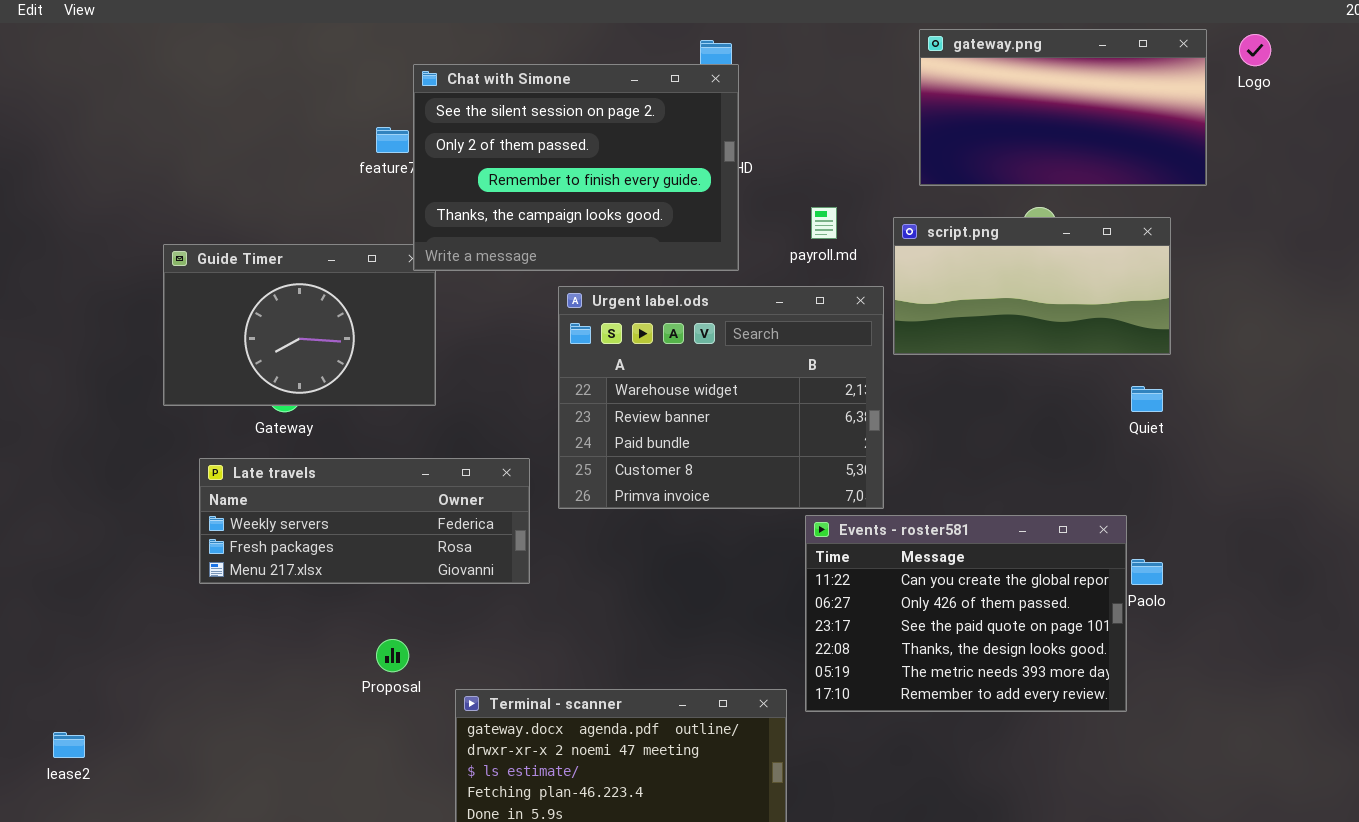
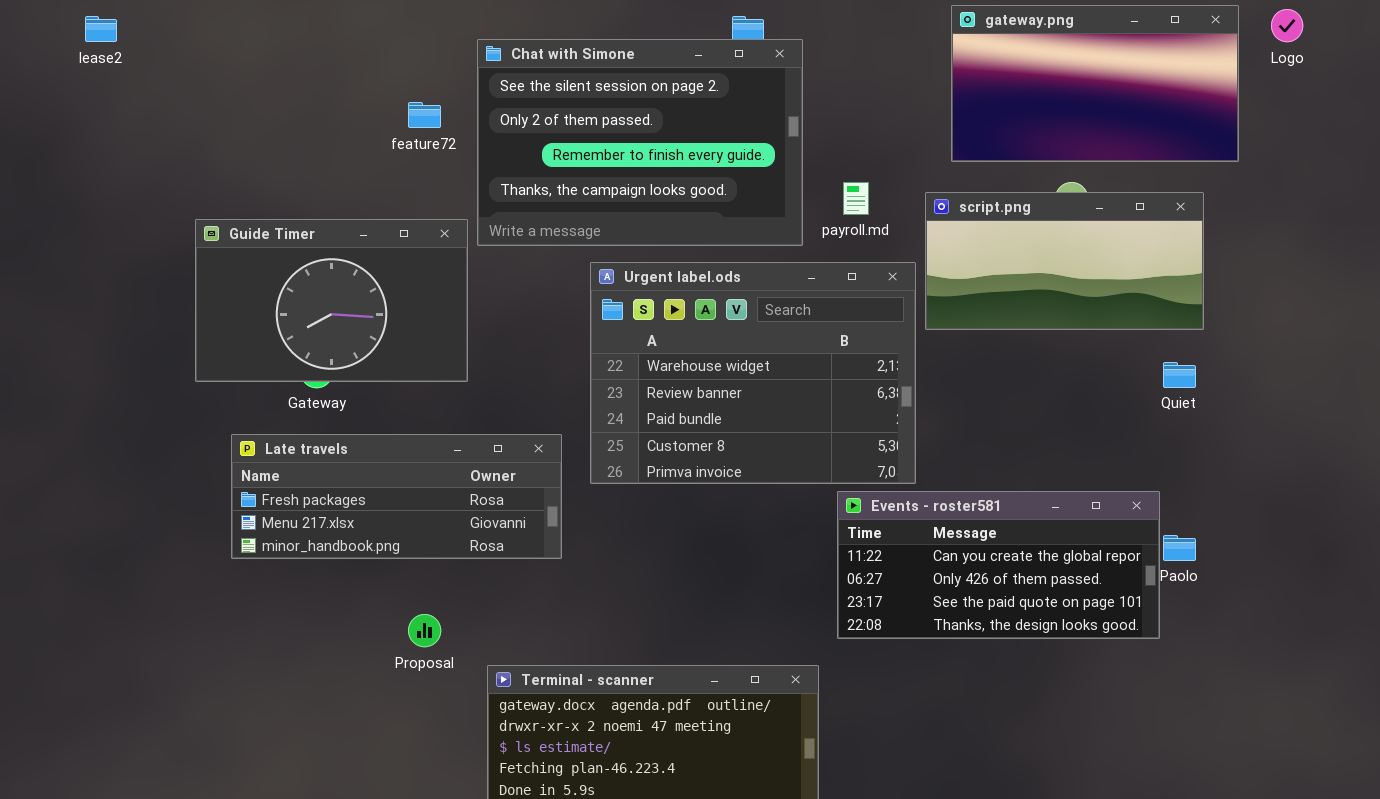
Chat with Simone: [413,64,739,271] -> [477,39,803,246], moved
Late travels: [199,458,530,584] -> [231,434,562,559], scrolled down 1 row
Events - roster581: [805,515,1127,712] -> [837,491,1160,639], resized
lease2: [53,732,85,758] -> [85,16,117,42], moved

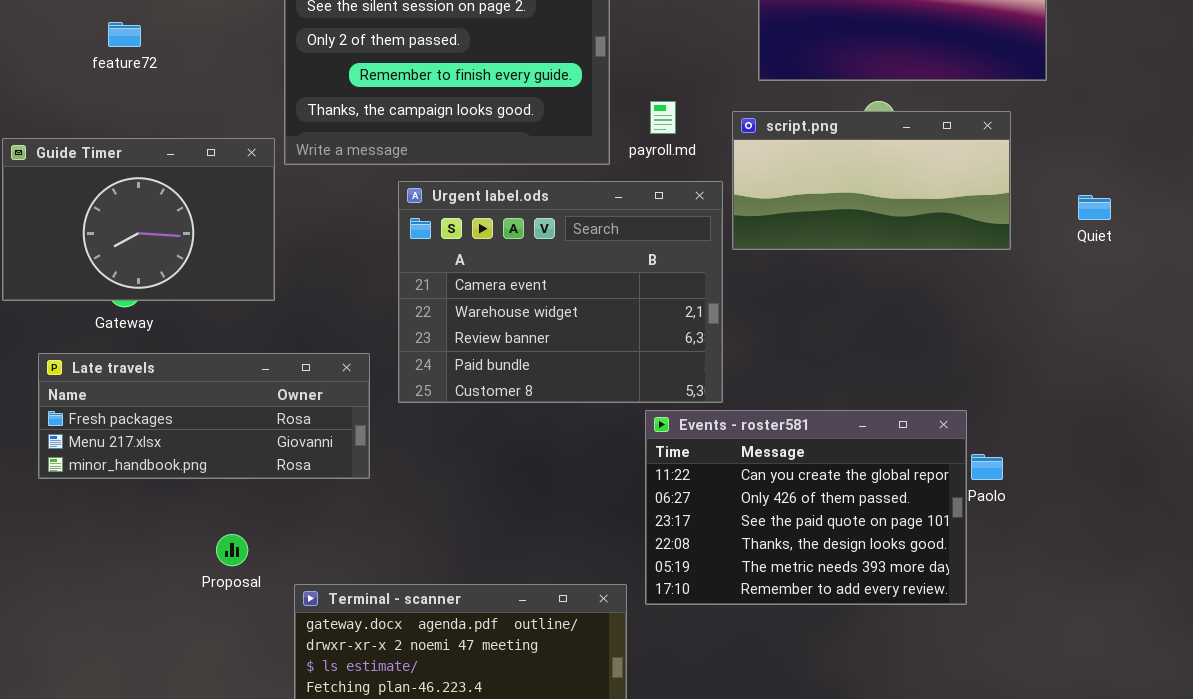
feature72: [408,102,441,128] -> [108,22,141,47], moved
Urgent label.ods: [590,262,916,484] -> [398,181,723,403], scrolled up 1 row
Quiet: [1163,362,1196,388] -> [1078,195,1111,220], moved
Events - roster581: [837,491,1160,639] -> [645,410,967,605], resized

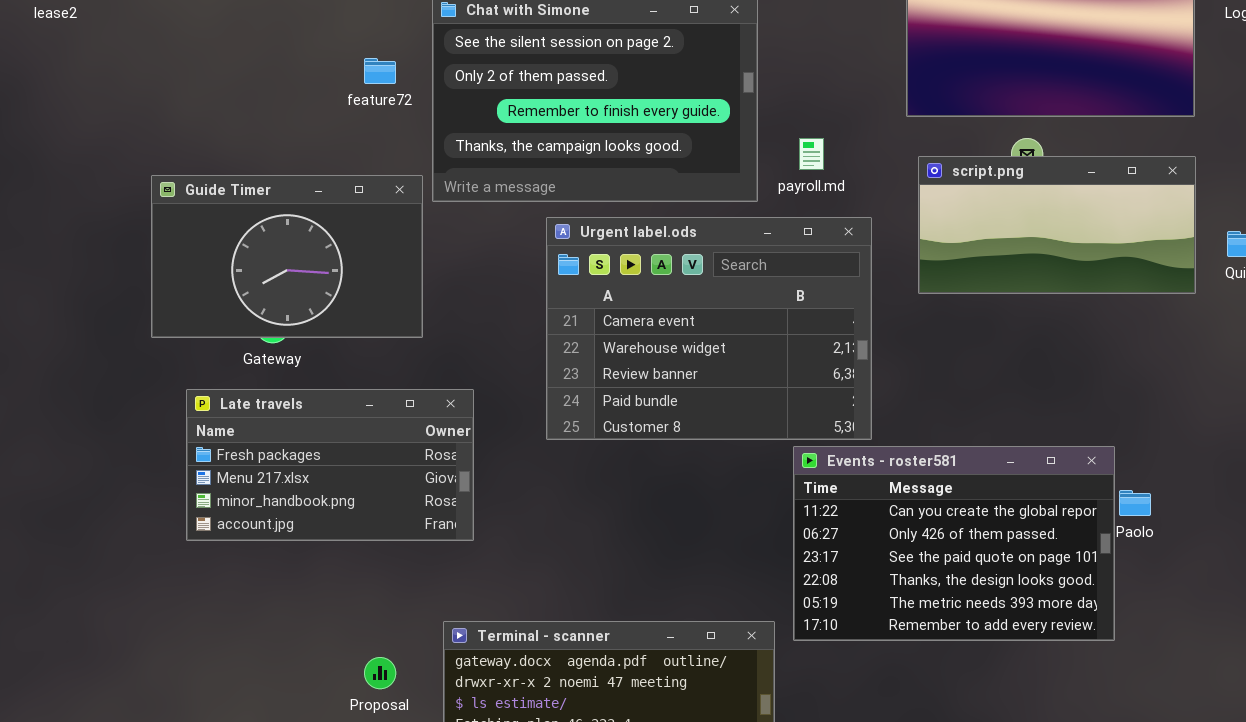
feature72: [108,22,141,47] -> [364,58,396,84], moved
script.png: [732,111,1011,250] -> [918,156,1196,294], moved
Late travels: [38,353,370,479] -> [186,389,474,541], resized
Proposal: [216,534,248,566] -> [364,657,396,689], moved

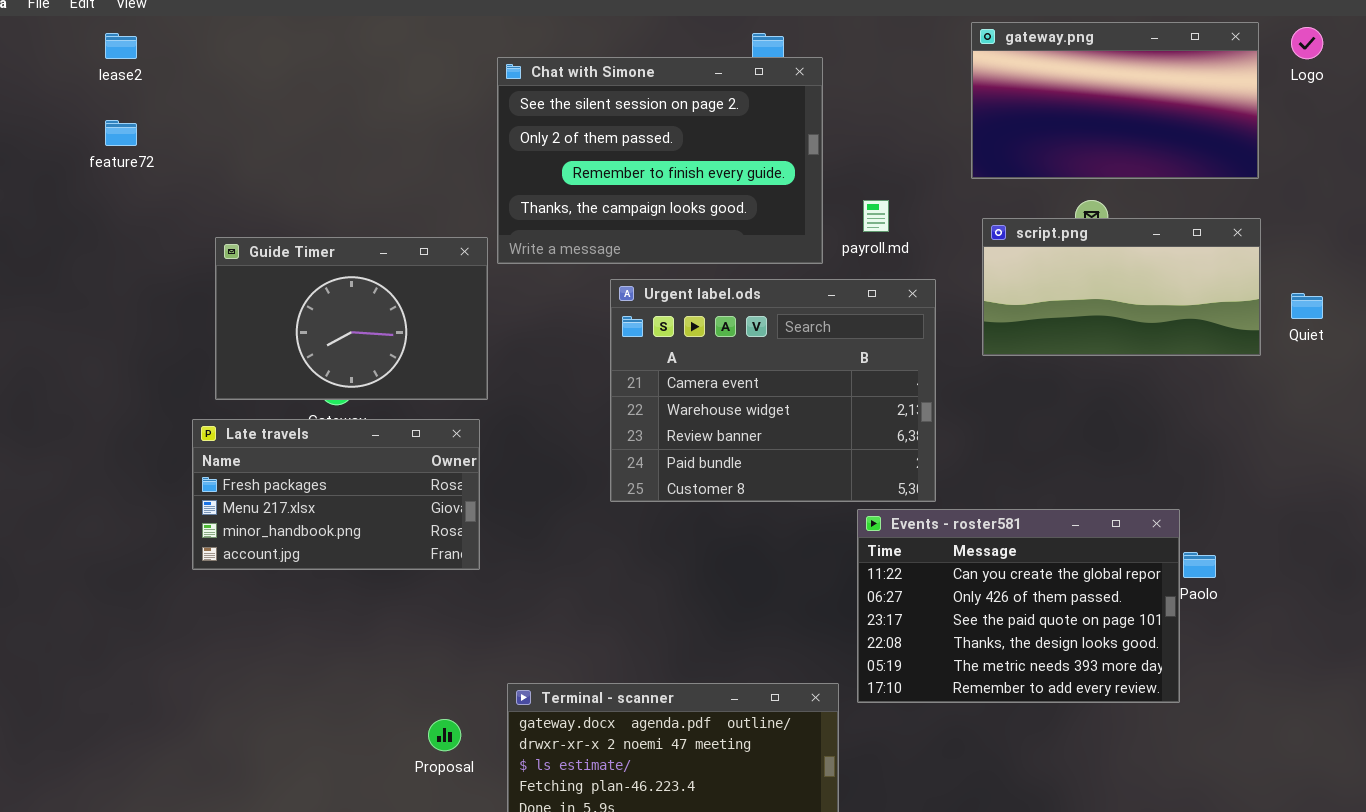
feature72: [364,58,396,84] -> [105,120,137,146], moved
Late travels: [186,389,474,541] -> [192,419,480,570], moved

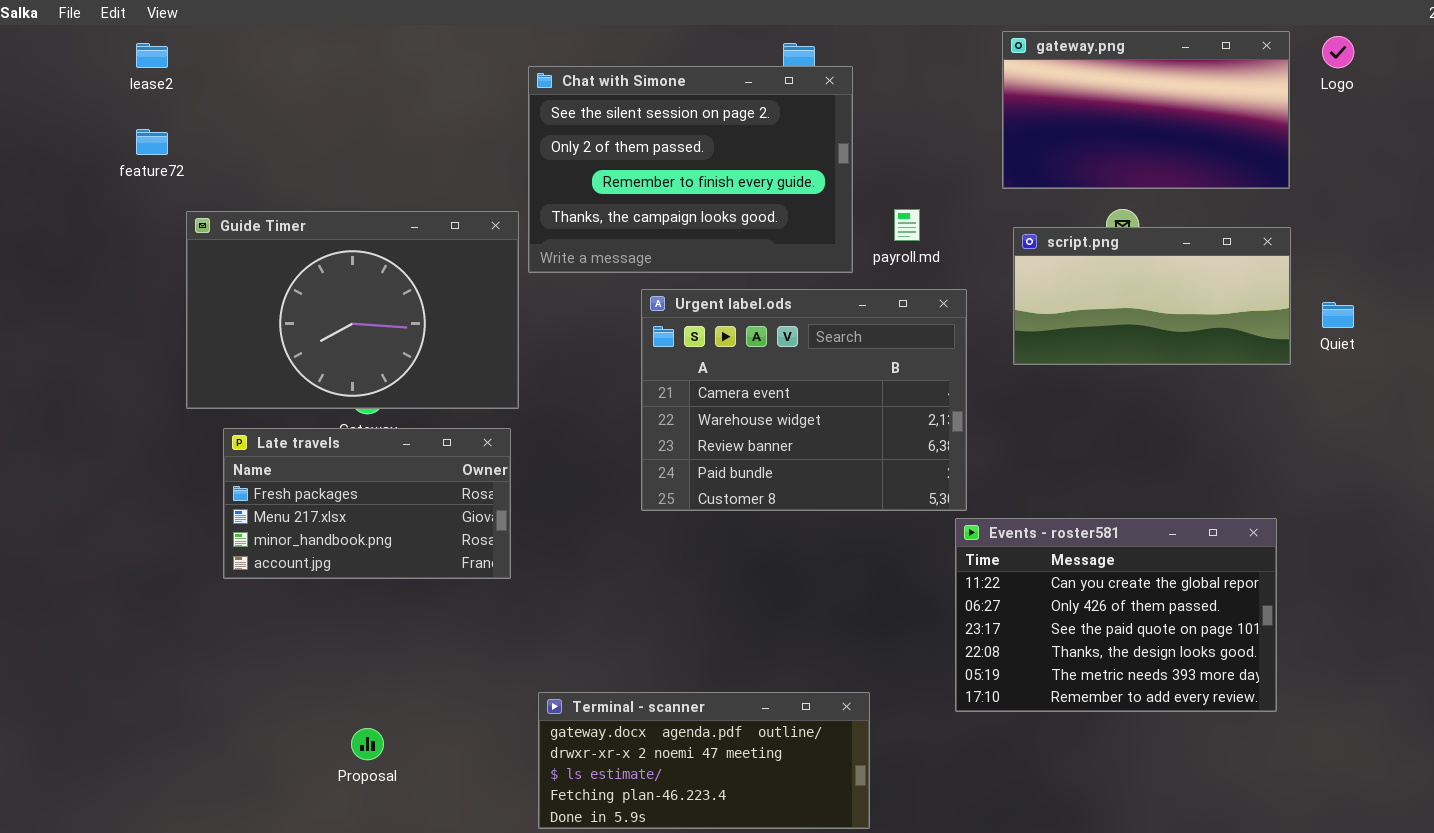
Guide Timer: [215,237,488,400] -> [186,211,519,409], resized
Events - roster581: [857,509,1180,703] -> [955,518,1277,712], moved
Proposal: [428,719,461,751] -> [351,728,384,760], moved

